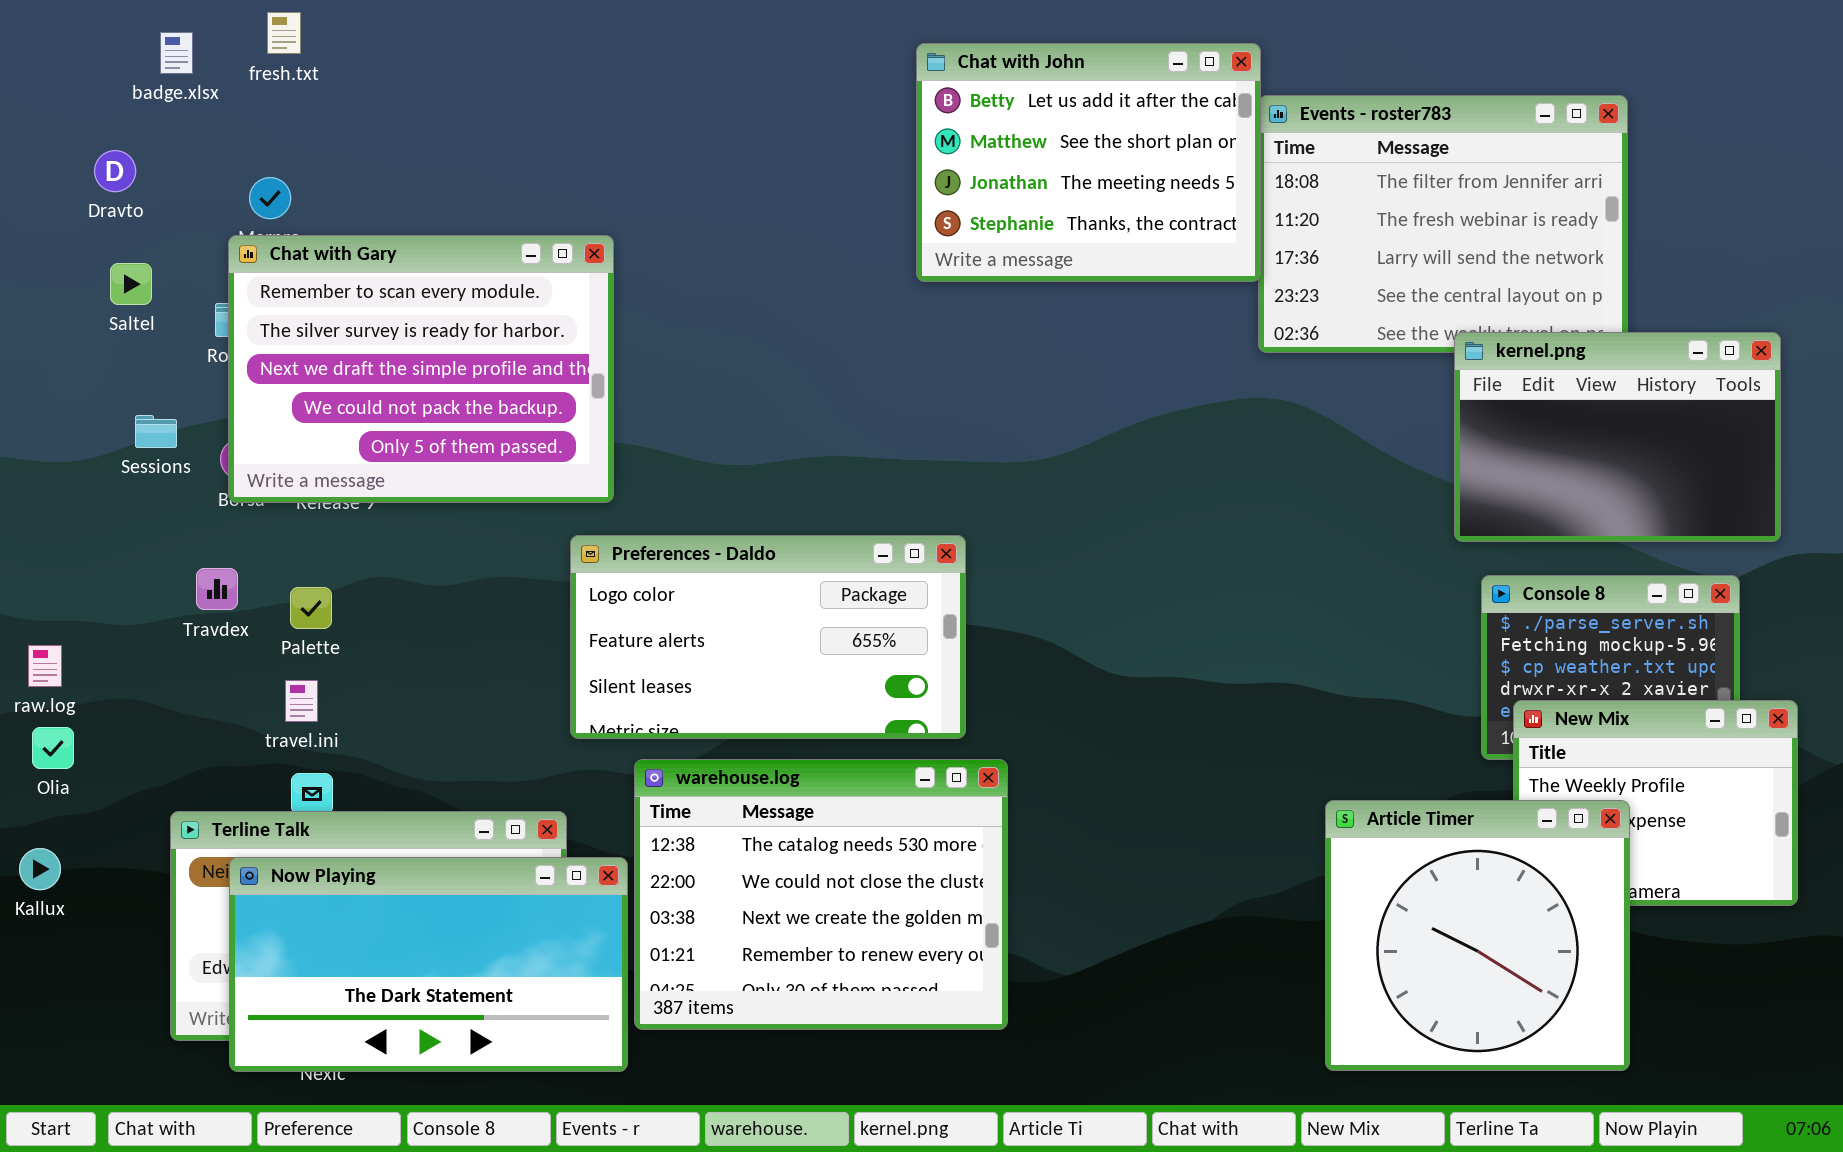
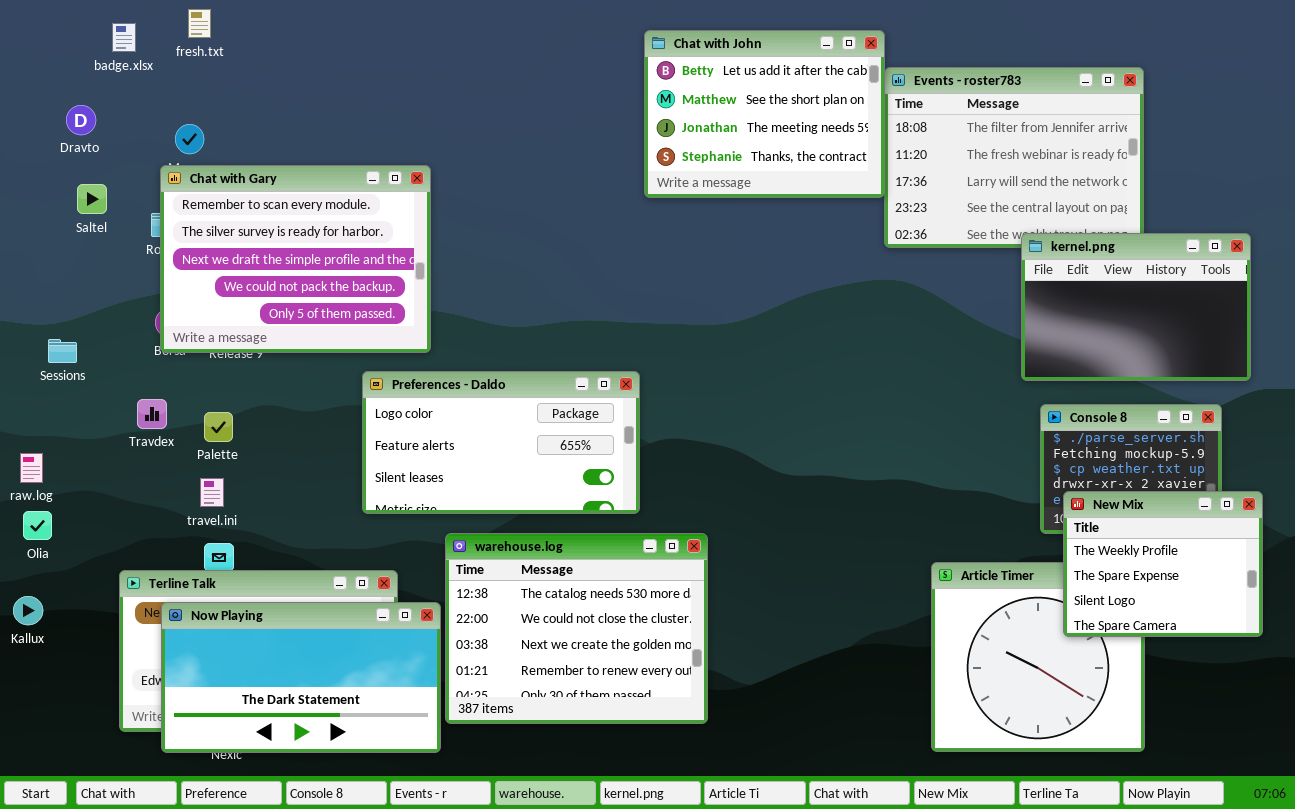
Sessions: [135,415,177,448] -> [48,339,77,363], moved
Preferences - Daldo: [570,535,966,739] -> [362,371,640,514], moved
New Mix: [1513,700,1798,906] -> [1063,491,1263,637], raised

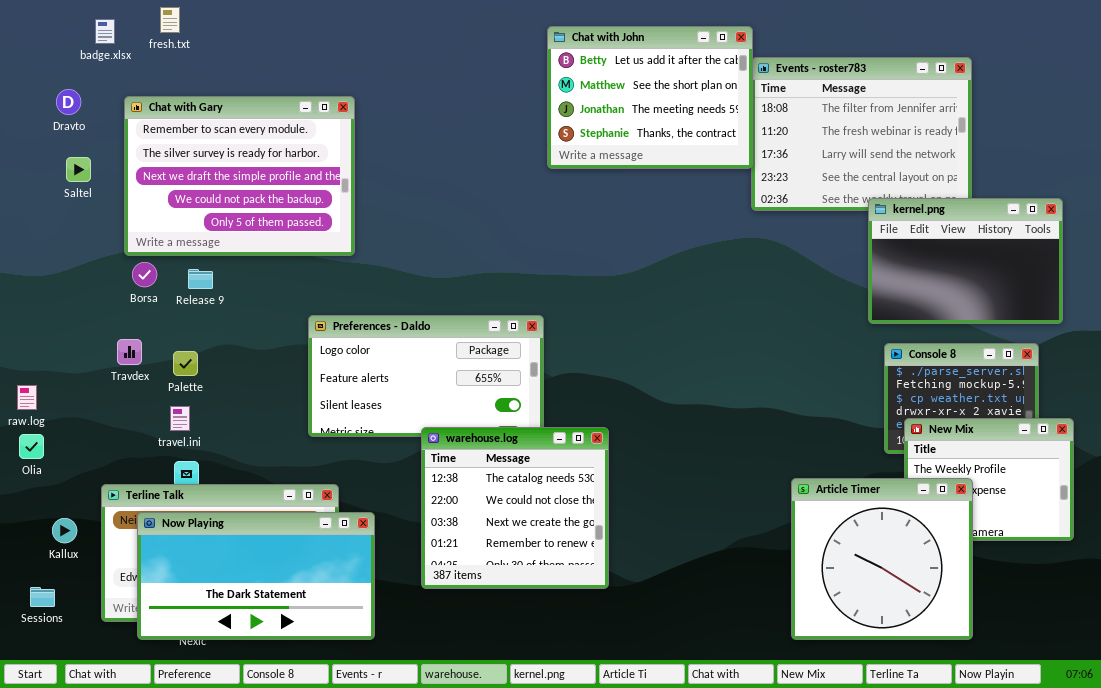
Chat with Gary: [160,165,431,353] -> [124,96,355,256], moved
Sessions: [48,339,77,363] -> [30,587,55,607], moved
warehouse.log: [445,533,708,724] -> [421,427,609,589], moved, resized
Article Timer: [931,562,1145,752] -> [791,478,973,640], raised
Kallux: [13,596,43,625] -> [52,518,77,543], moved

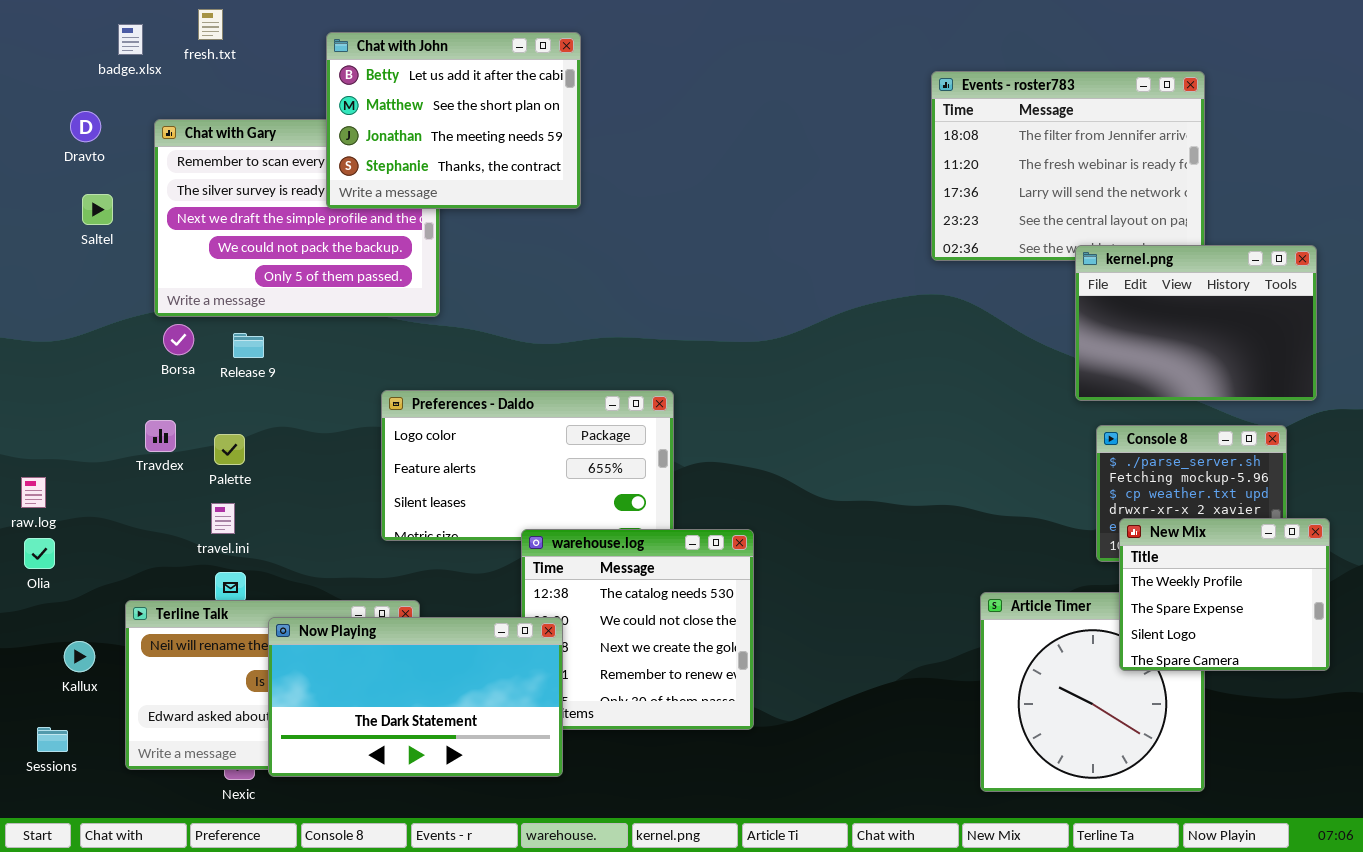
Chat with John: [547,26,753,169] -> [326,32,581,209], moved
New Mix: [904,418,1074,541] -> [1119,518,1330,671], raised
Now Playing: [137,512,375,640] -> [268,617,563,777], moved

